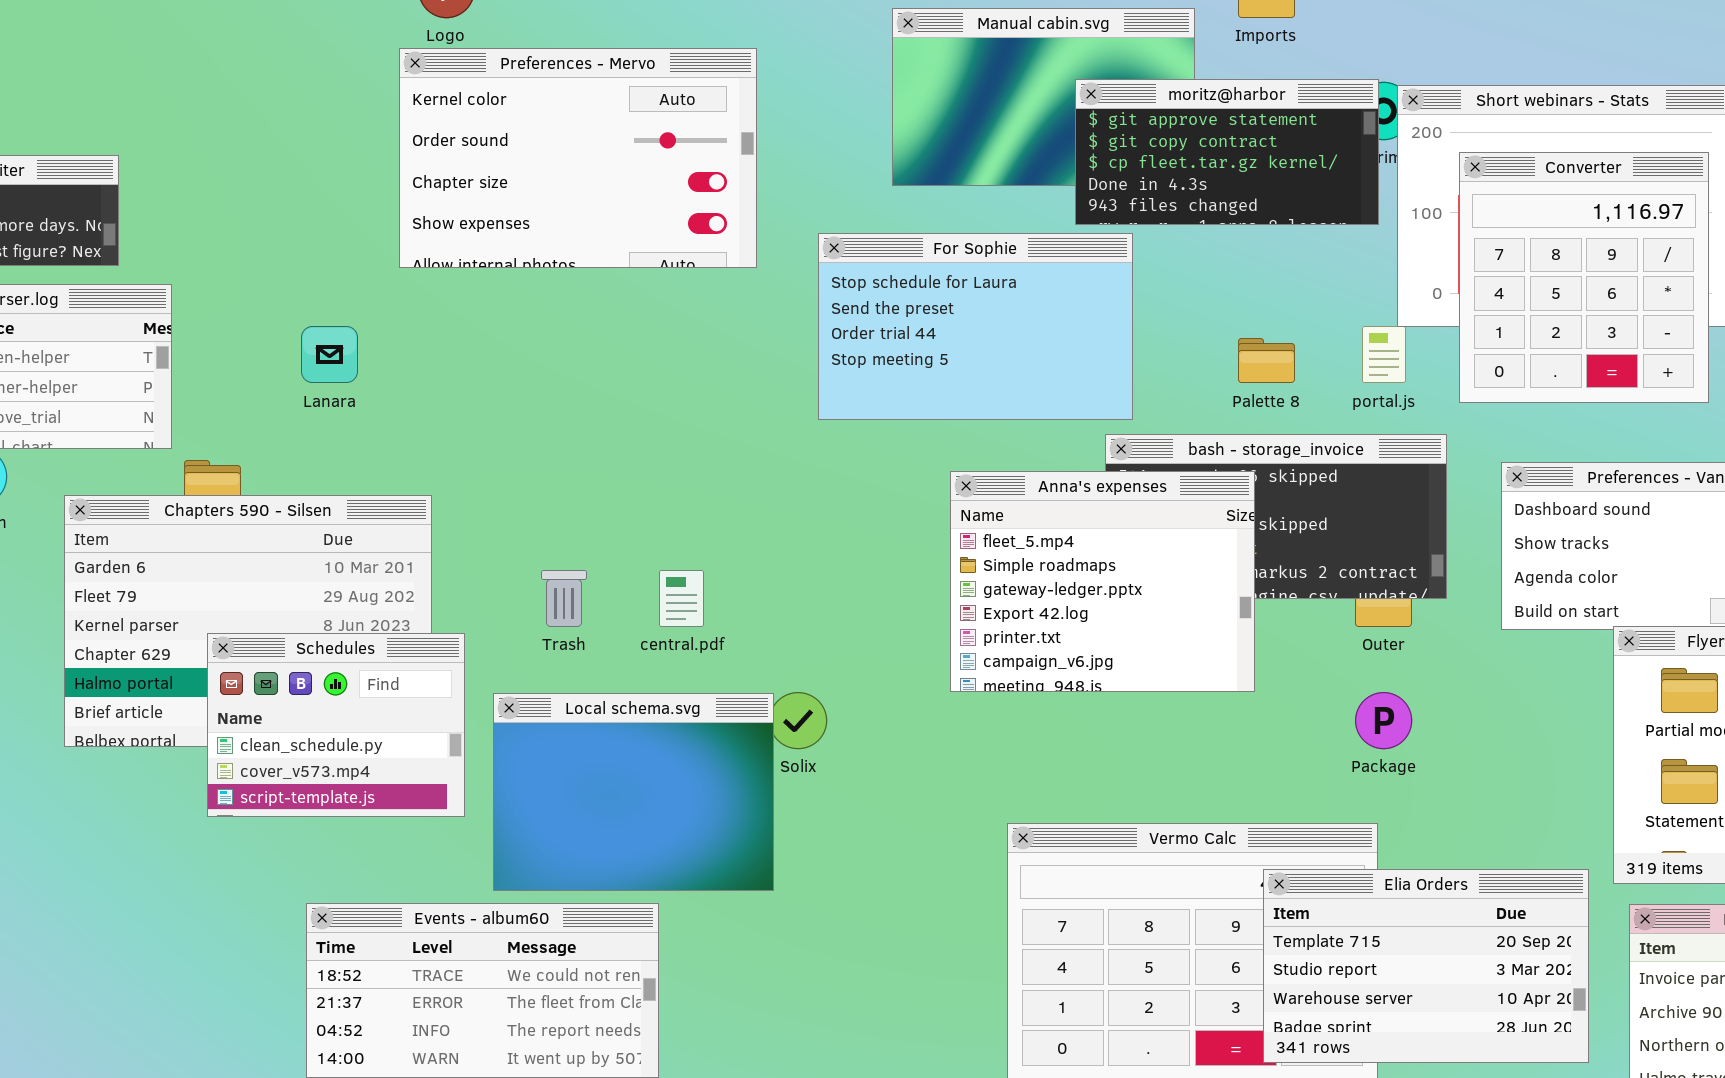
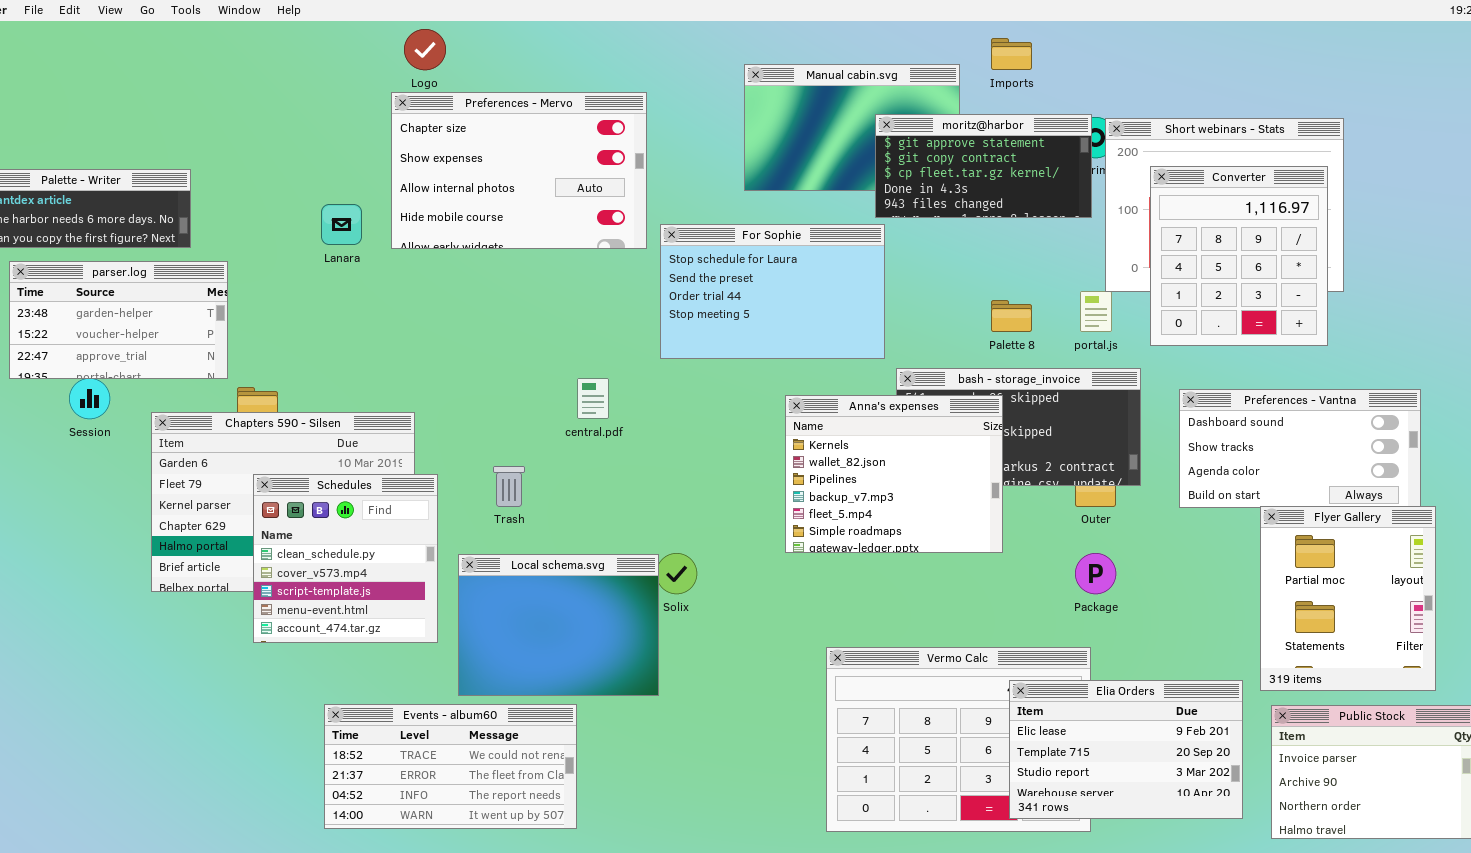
Preferences - Mervo: [399,48,757,268] -> [391,92,647,249], scrolled down 2 rows
For Sophie: [818,233,1133,420] -> [660,224,885,359], moved
Lanara: [301,326,358,383] -> [321,204,362,245], moved
Anna's expenses: [950,471,1255,692] -> [785,395,1003,553], scrolled up 4 rows
central.pdf: [659,570,704,627] -> [577,378,609,419], moved
Schedules: [207,633,465,817] -> [253,474,438,643], resized
Elia Orders: [1263,869,1589,1063] -> [1009,680,1243,819], scrolled up 1 row

